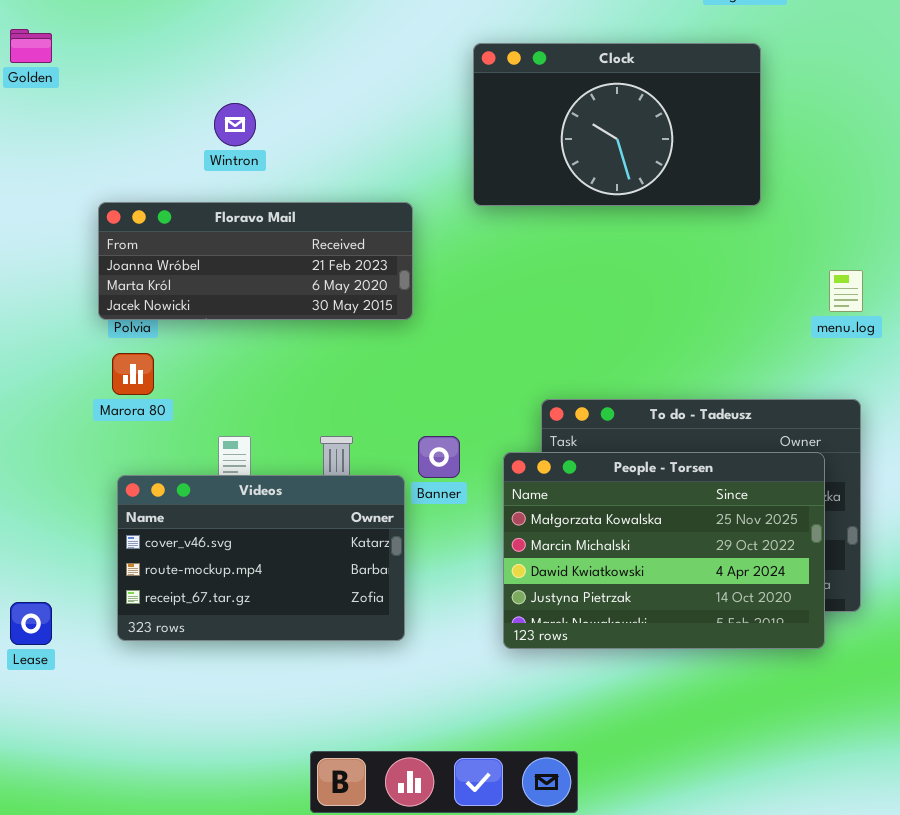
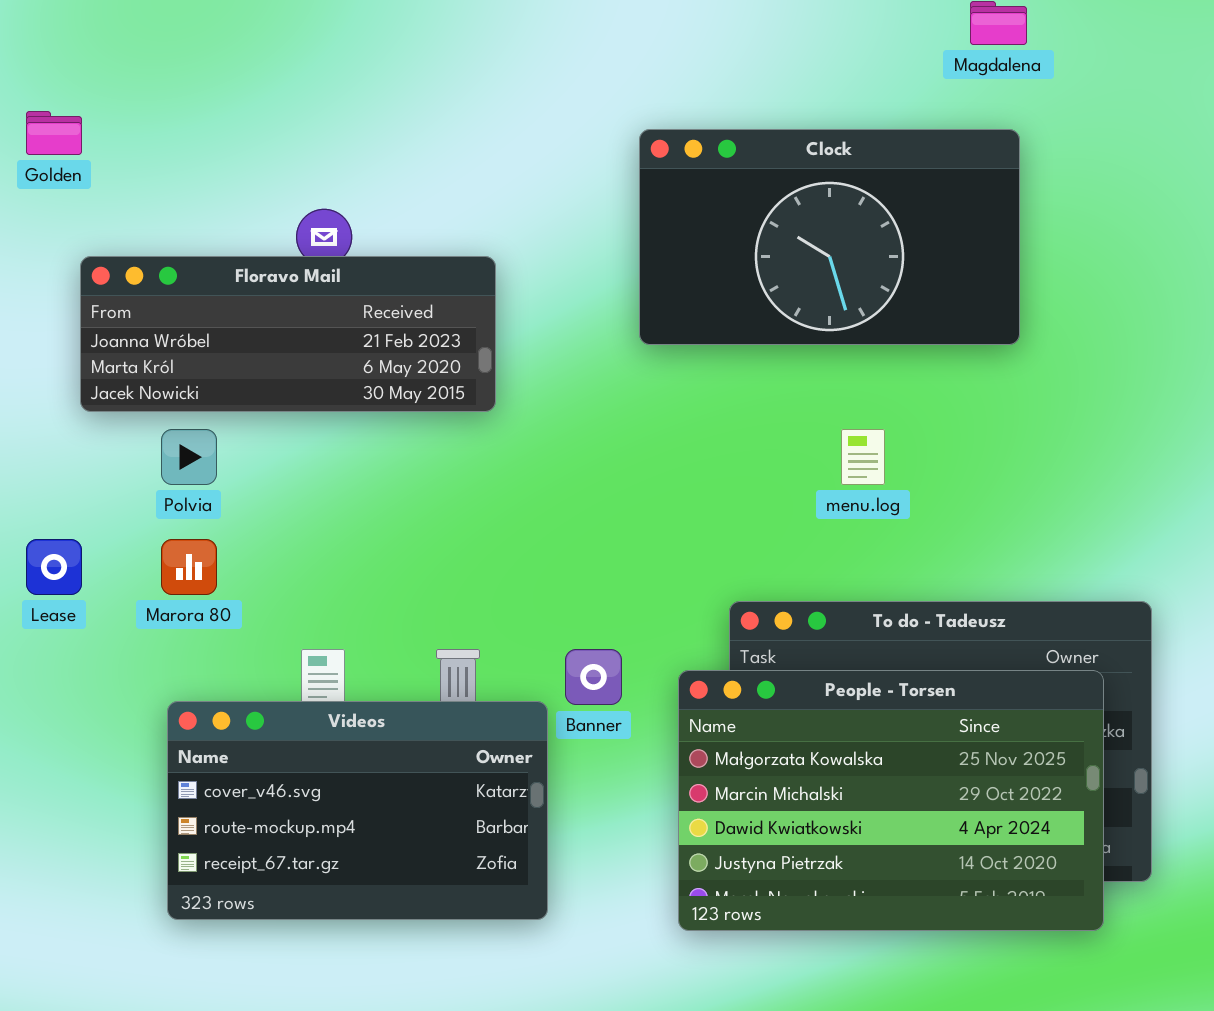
Floravo Mail: [98,202,413,320] -> [80,256,496,412], moved
menu.log: [829,270,863,312] -> [841,429,885,485], moved
Lease: [10,602,52,645] -> [26,539,82,595], moved

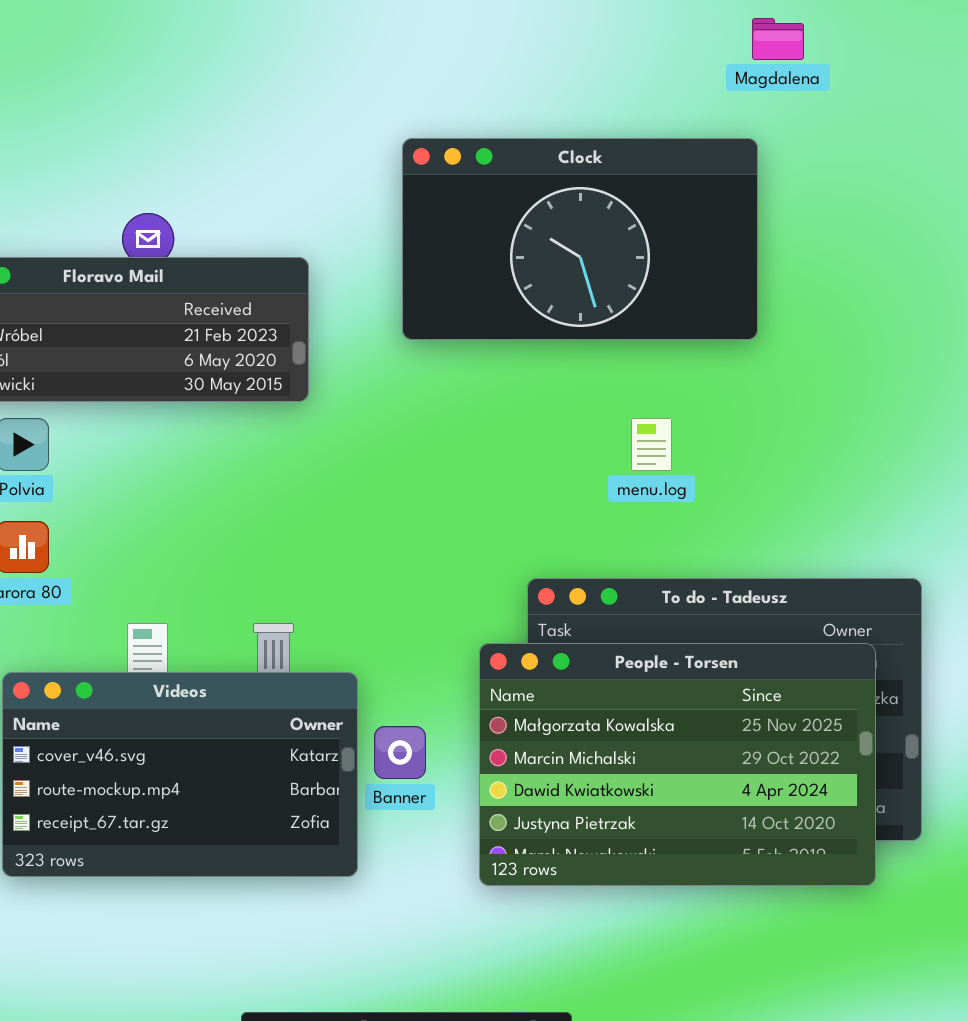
Clock: [639,129,1020,345] -> [402,138,758,340], moved
Banner: [565,649,622,705] -> [374,726,426,779], moved

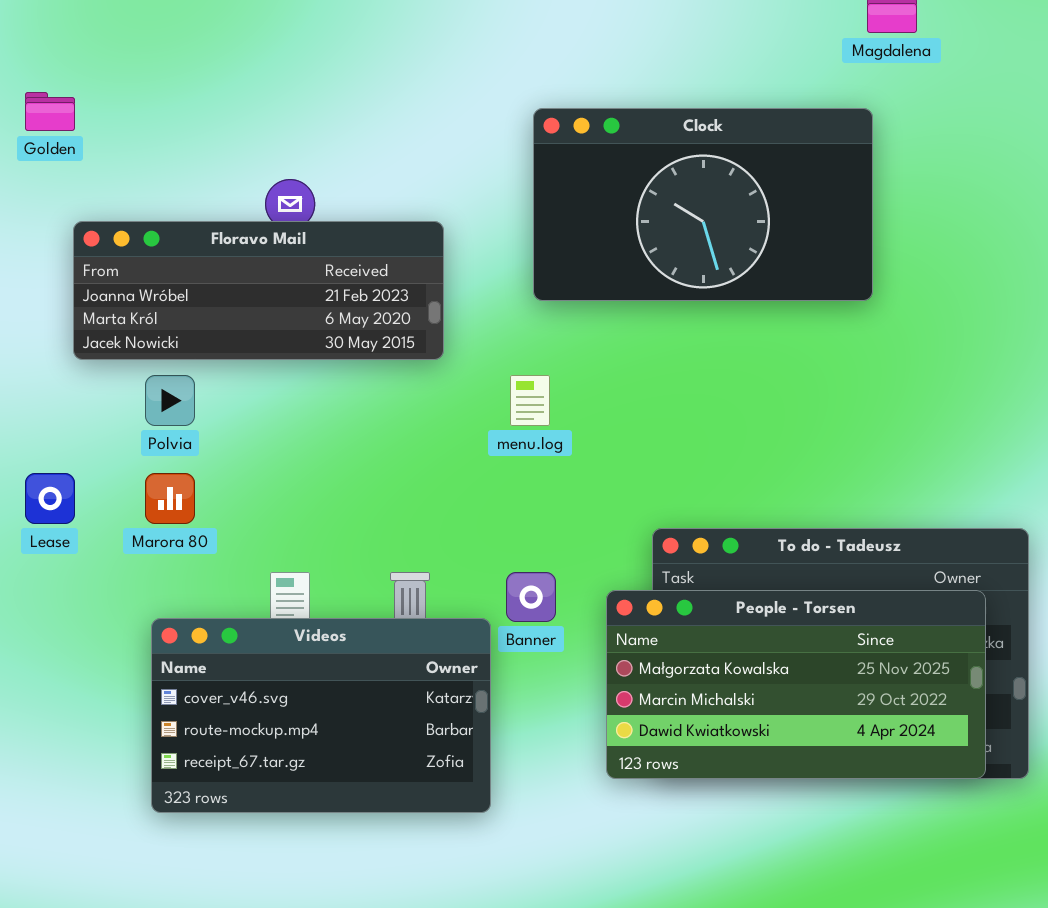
menu.log: [631,418,672,471] -> [510,375,550,426], moved
People - Torsen: [479,643,876,886] -> [606,590,986,779], resized
Banner: [374,726,426,779] -> [506,572,556,622], moved

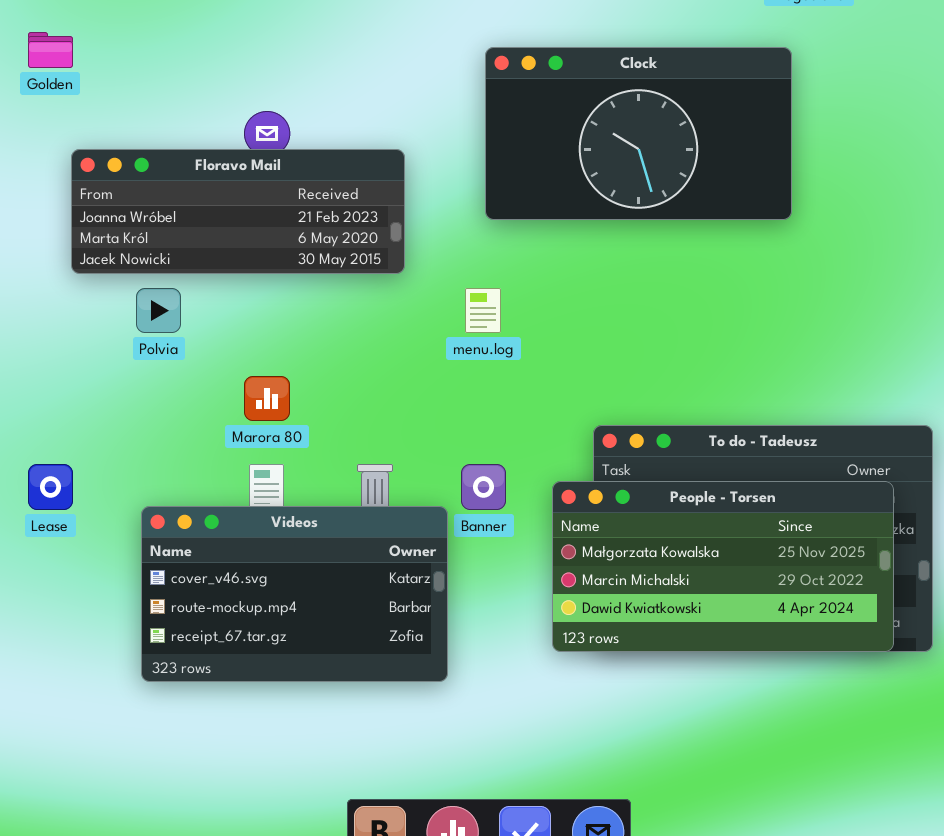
Lease: [25,473,75,524] -> [28,464,73,510], moved
Marora 80: [145,473,195,524] -> [244,376,290,421], moved

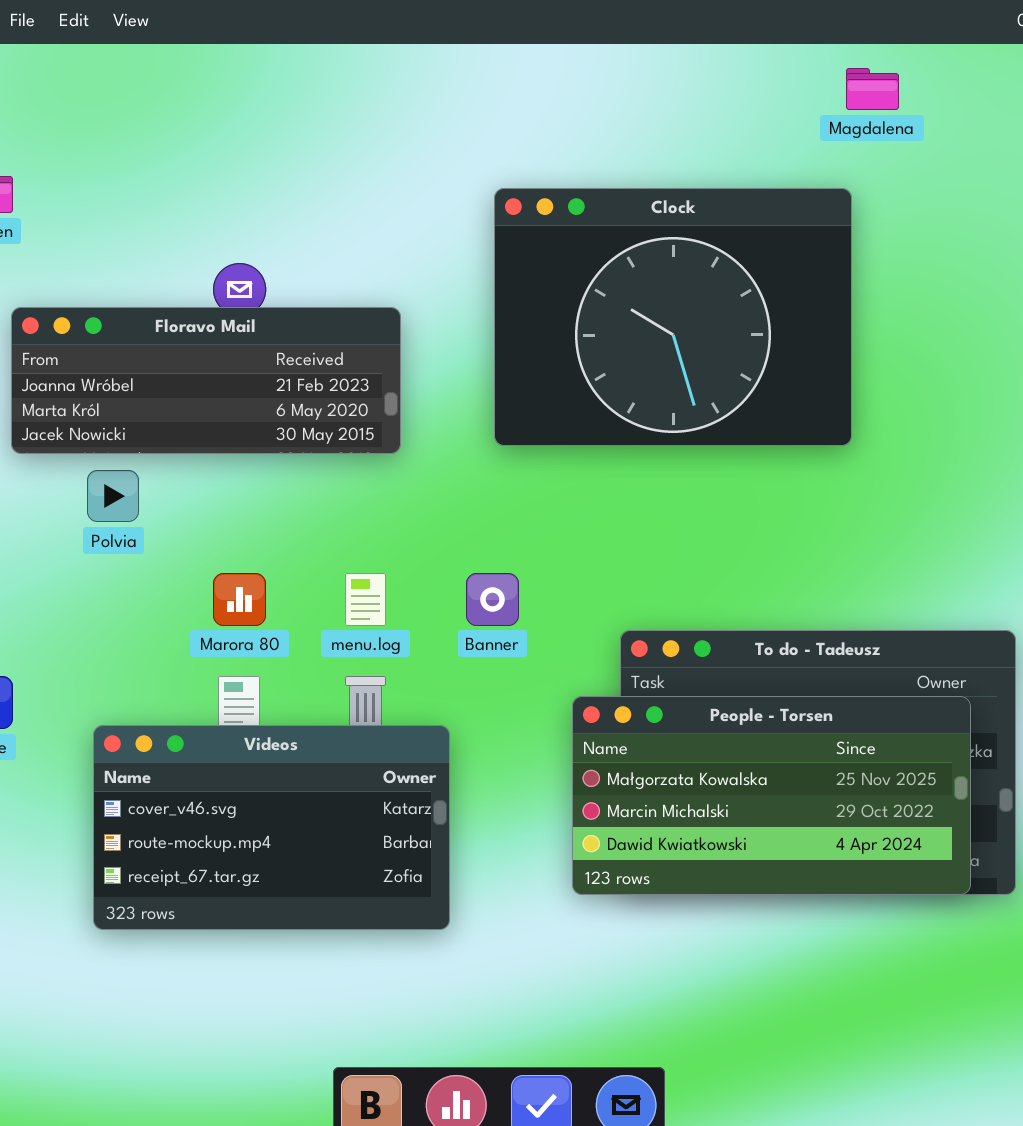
Clock: [485,47,792,220] -> [494,188,852,446], resized
menu.log: [465,288,501,333] -> [345,573,386,626], moved
Banner: [461,464,506,510] -> [466,573,519,626], moved

